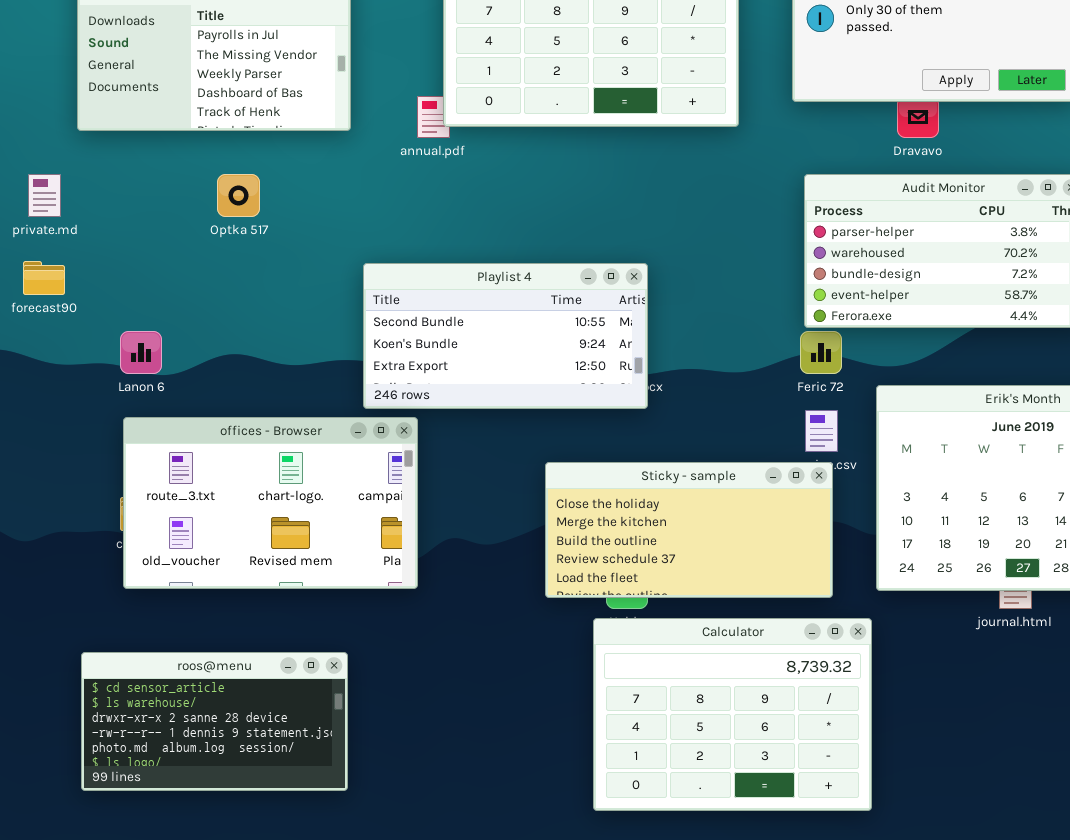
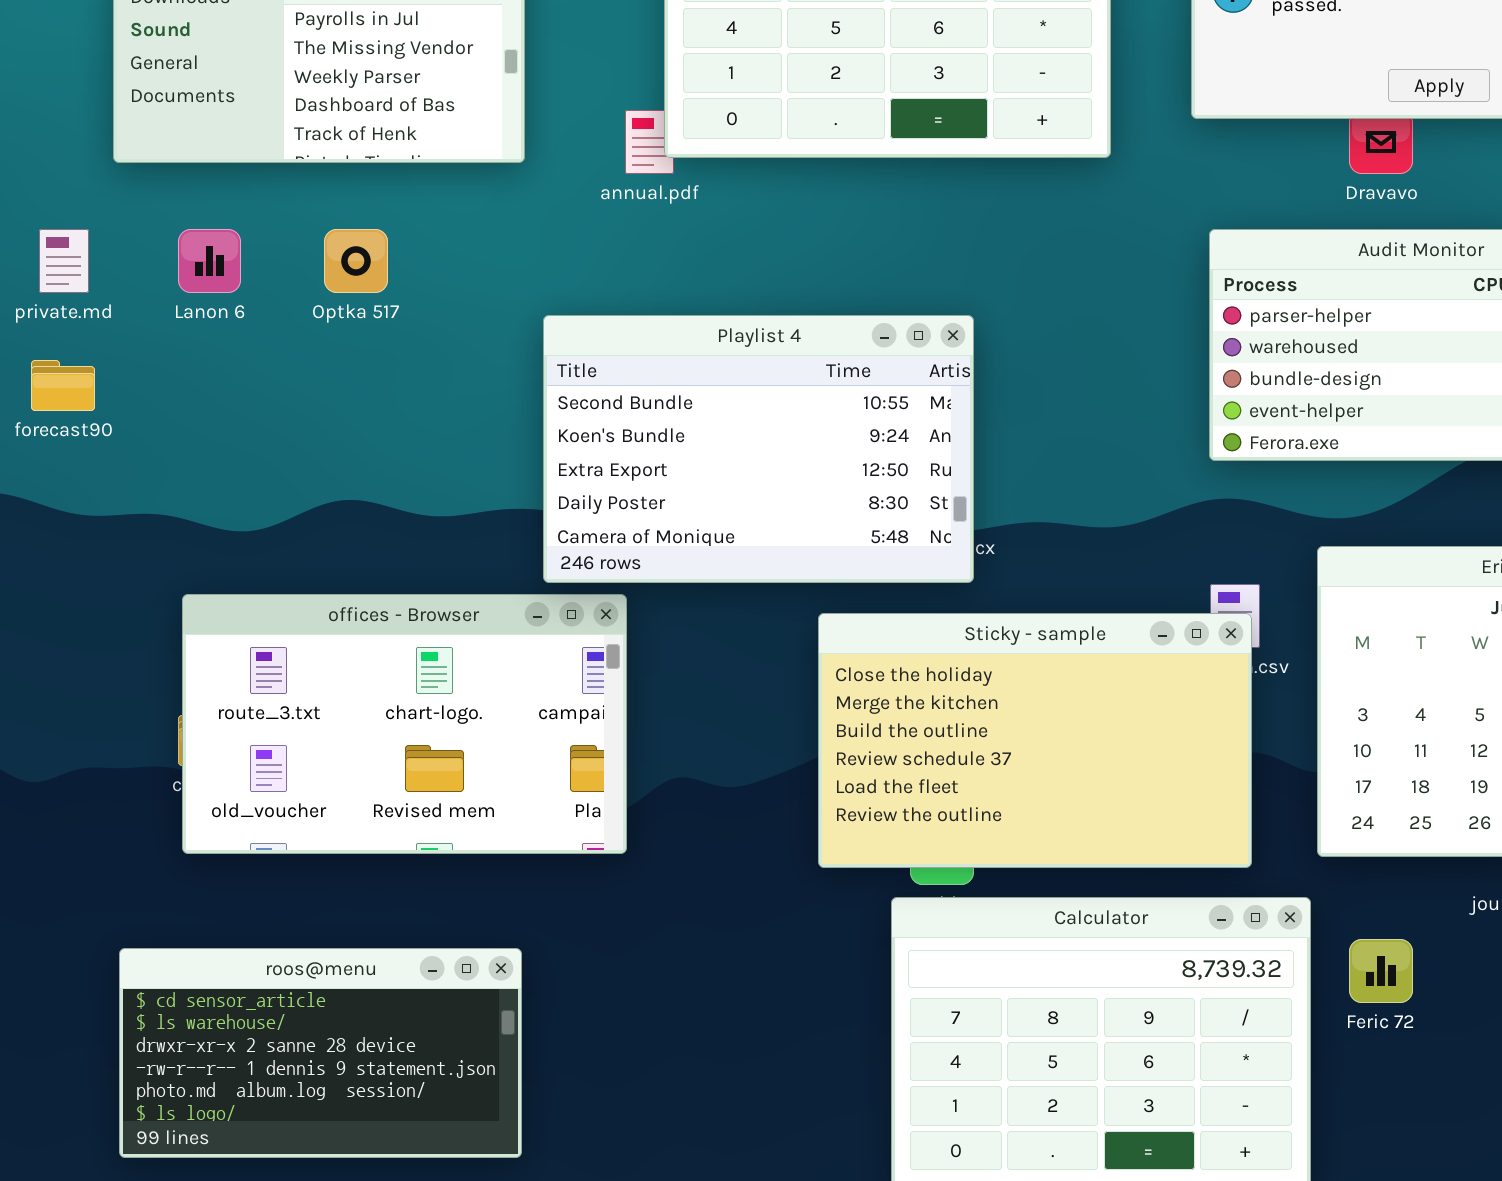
Playlist 4: [363,263,648,409] -> [543,315,974,583], resized
Lanon 6: [120,331,162,374] -> [178,229,241,293], moved
Feric 72: [800,331,842,374] -> [1349,939,1413,1003], moved
Sticky - sample: [545,462,833,598] -> [818,613,1252,868], resized

